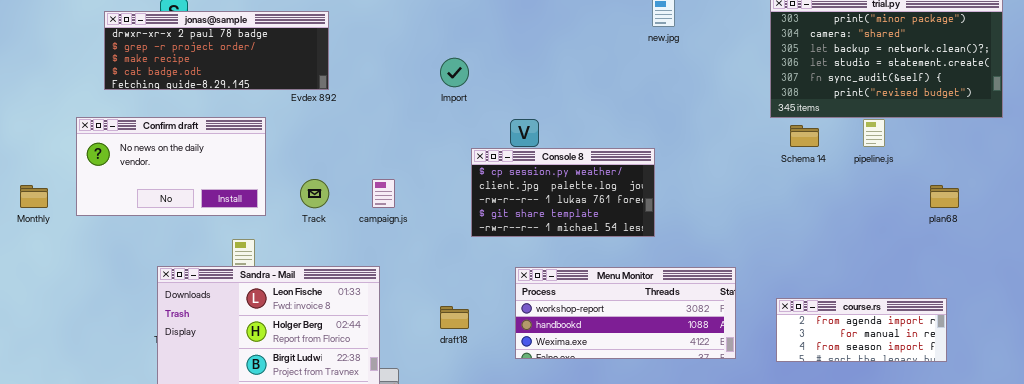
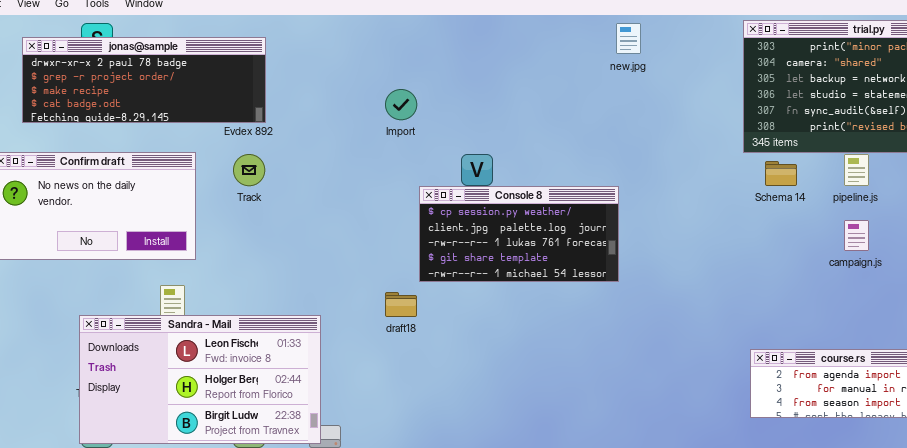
Track: [300,179,329,208] -> [233,154,265,186], moved
campaign.js: [372,179,395,208] -> [844,220,869,251], moved
Menu Monitor: [515,267,736,359] -> none, closed
draft18: [440,306,469,329] -> [385,292,417,317], moved

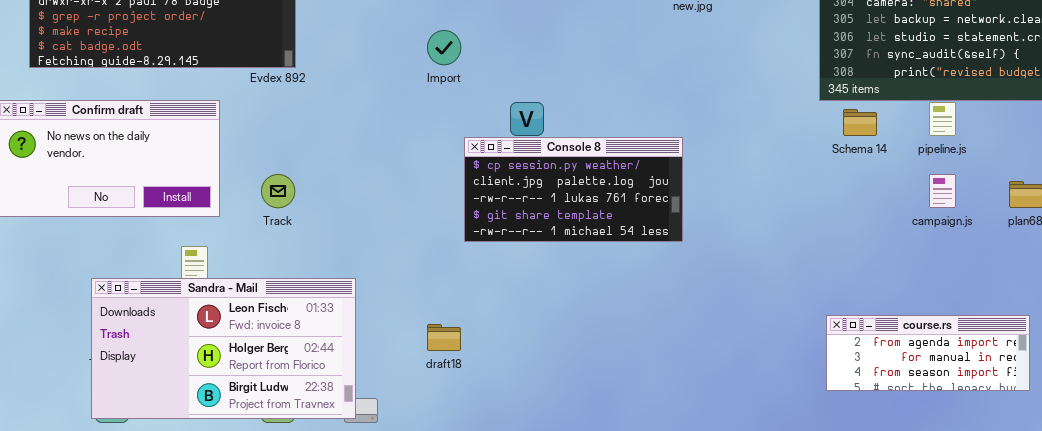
Track: [233,154,265,186] -> [261,174,295,208], moved
draft18: [385,292,417,317] -> [427,324,461,351], moved

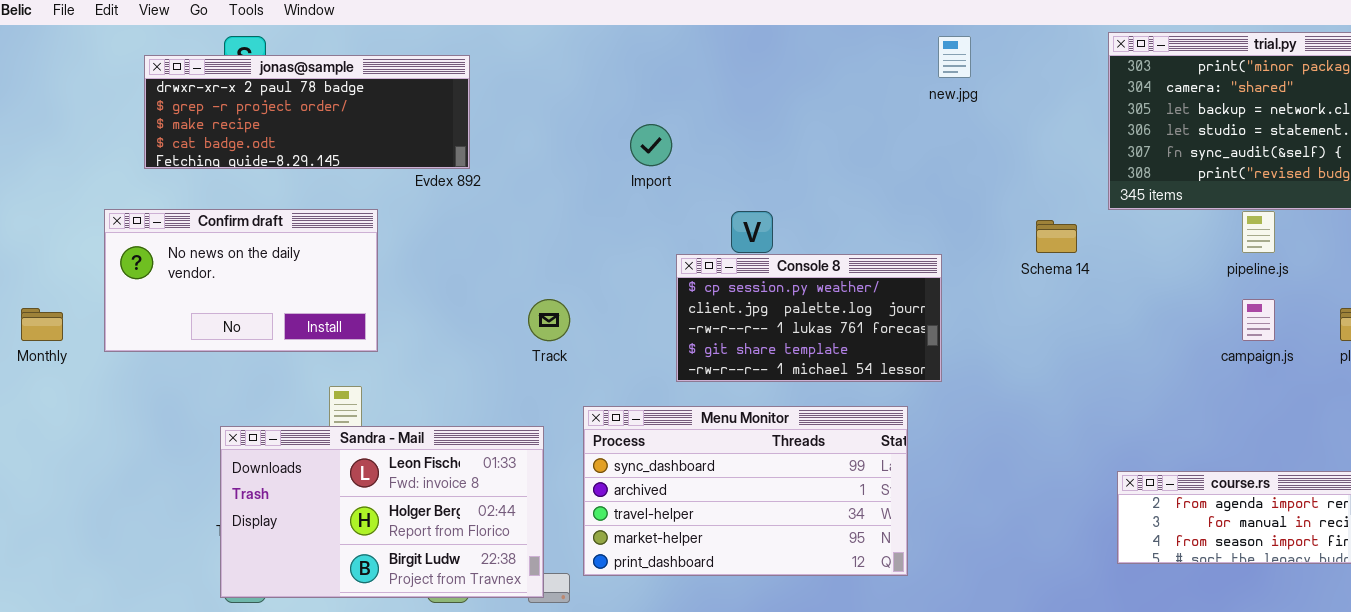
Schema 14: [843,109,877,136] -> [1036,220,1077,253], moved
Track: [261,174,295,208] -> [528,299,570,341], moved
Menu Monitor: none -> [583,406,908,576], opened

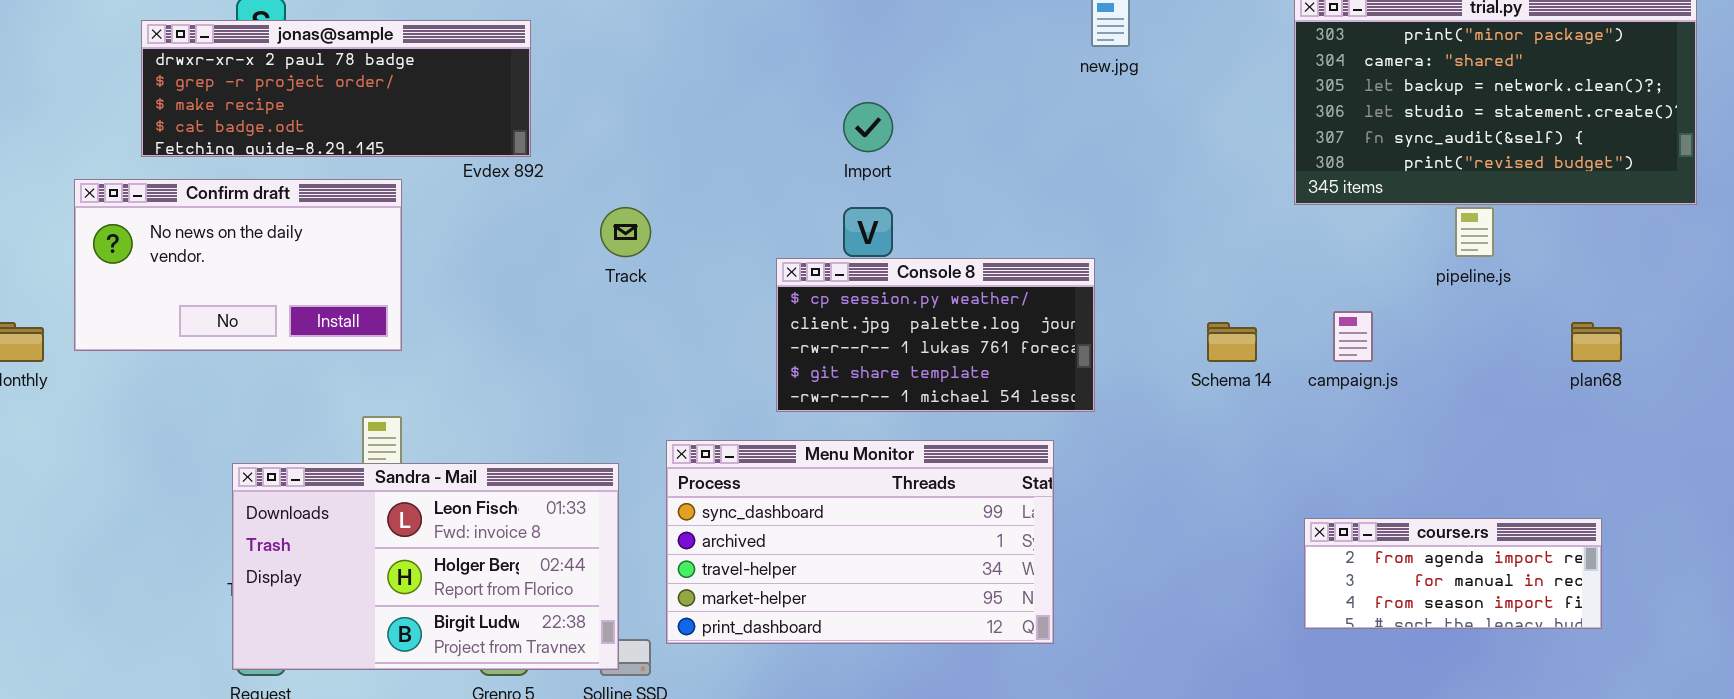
Import: [630,124,672,166] -> [843,102,893,152], moved
Confirm draft: [104,209,378,352] -> [74,179,402,351], moved
Schema 14: [1036,220,1077,253] -> [1207,322,1257,362], moved
Track: [528,299,570,341] -> [600,207,651,257], moved
campaign.js: [1242,299,1275,341] -> [1333,311,1373,362], moved

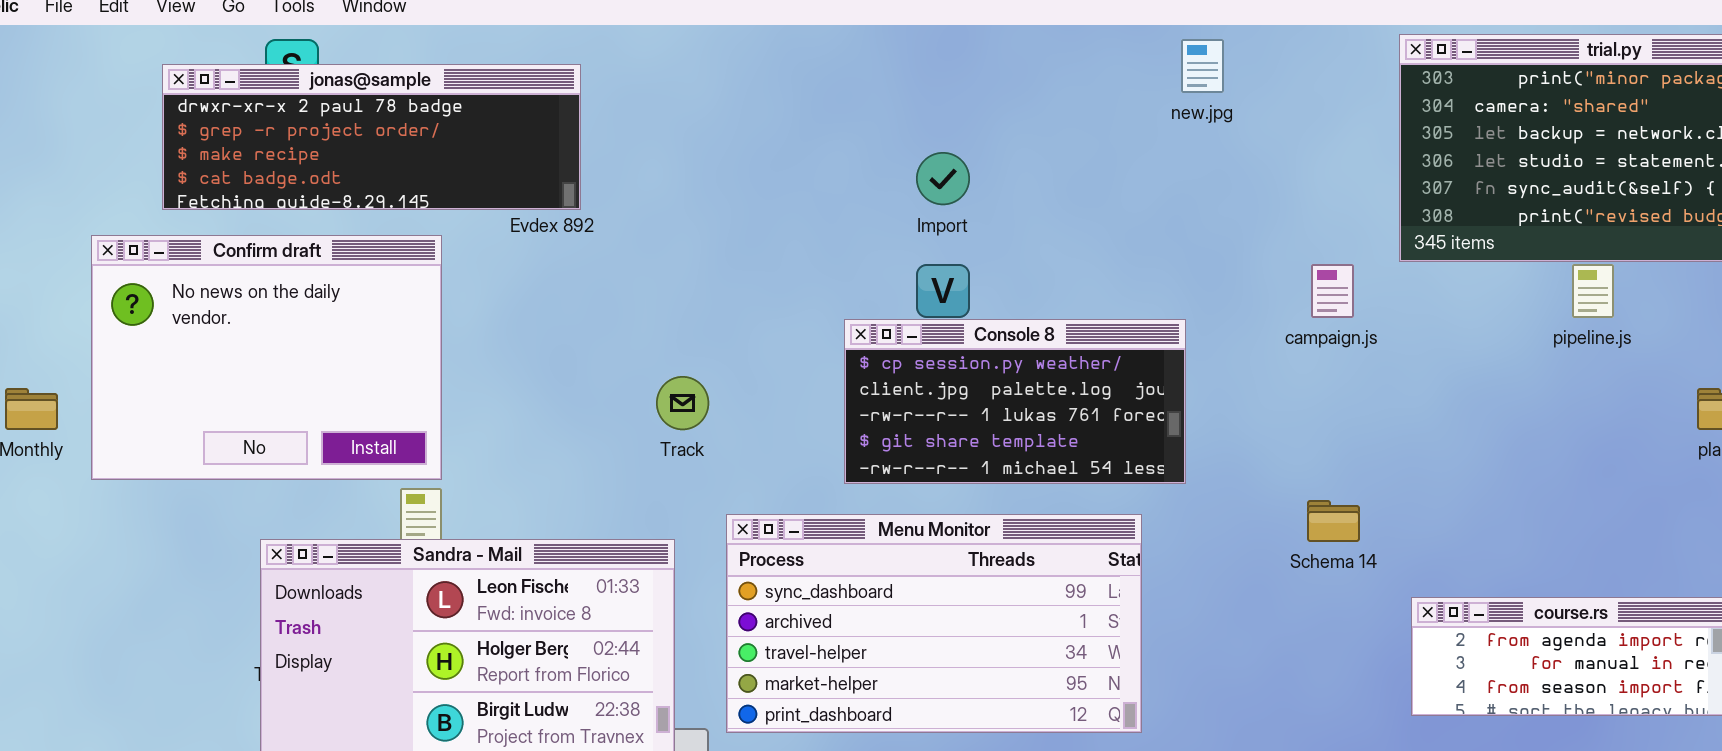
Confirm draft: [74,179,402,351] -> [91,235,442,480], resized
Track: [600,207,651,257] -> [656,376,709,430], moved
campaign.js: [1333,311,1373,362] -> [1311,264,1354,318], moved
Schema 14: [1207,322,1257,362] -> [1307,500,1360,542], moved

